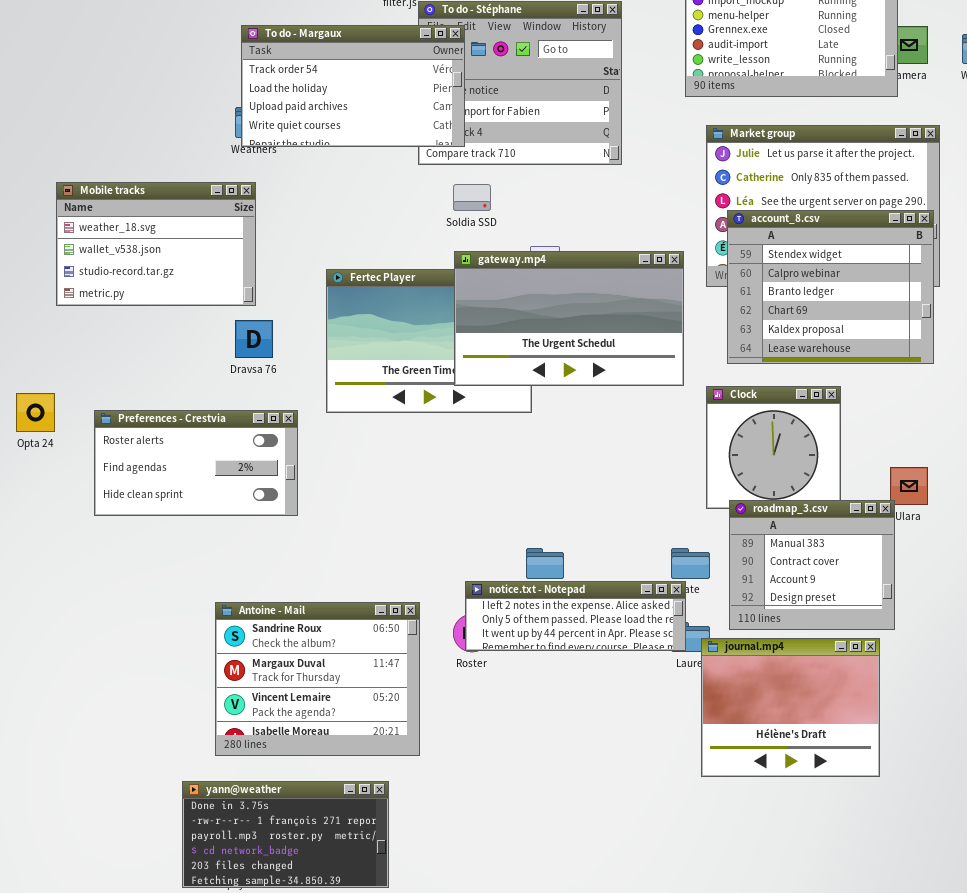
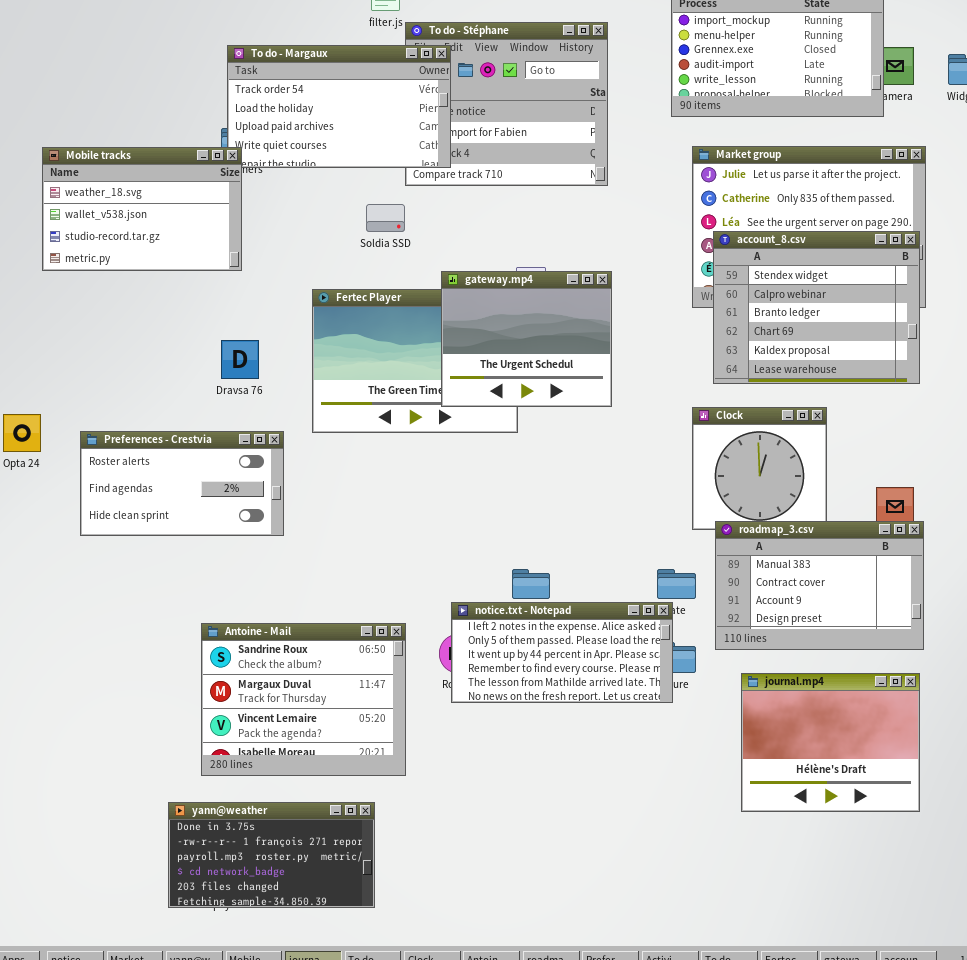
Mobile tracks: [56,182,256,306] -> [42,147,242,271], moved
Soldia SSD: [453,184,491,211] -> [366,204,405,232], moved
gateway.mp4: [454,251,684,386] -> [441,271,612,407], resized
roadmap_3.csv: [729,500,895,630] -> [715,521,924,650], resized
notice.txt - Notepad: [465,581,686,651] -> [451,602,673,703], resized
journal.mp4: [701,638,880,777] -> [741,673,920,812], moved

